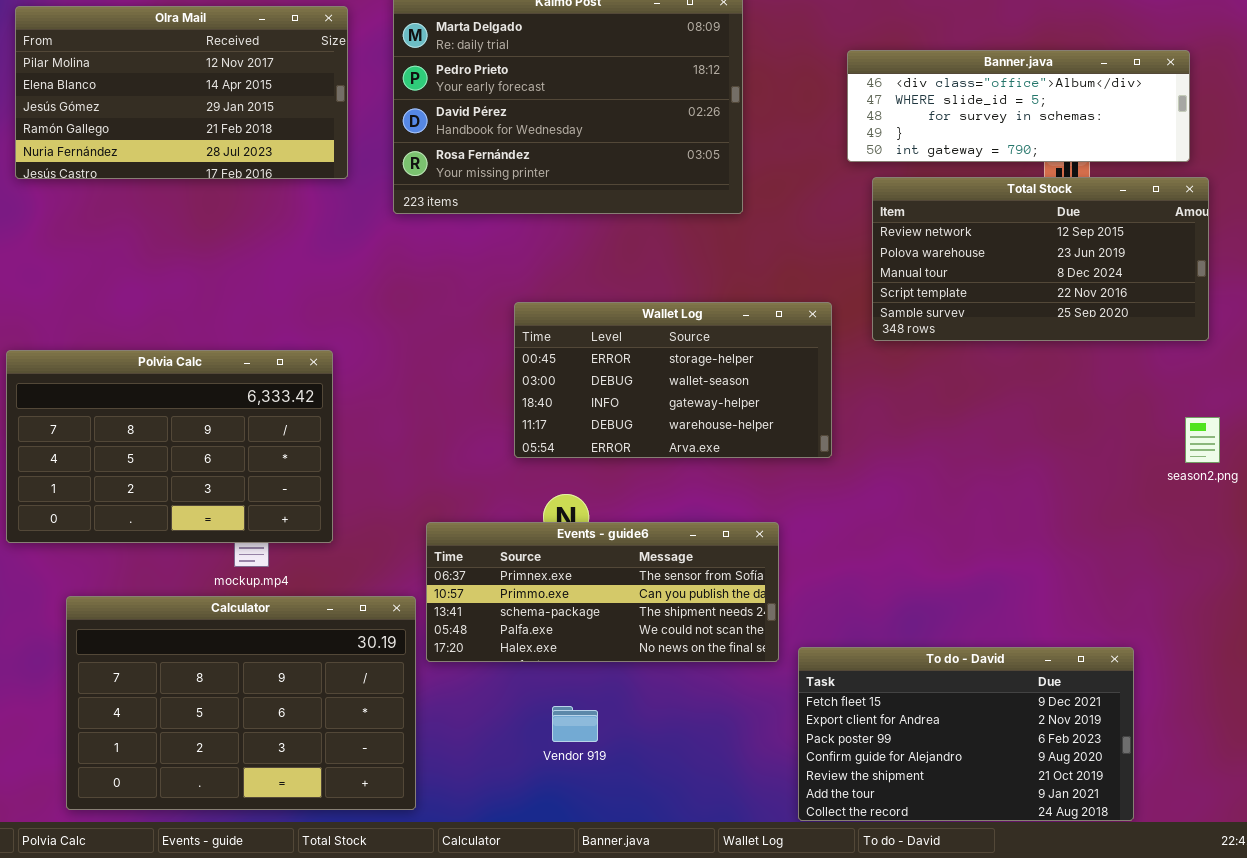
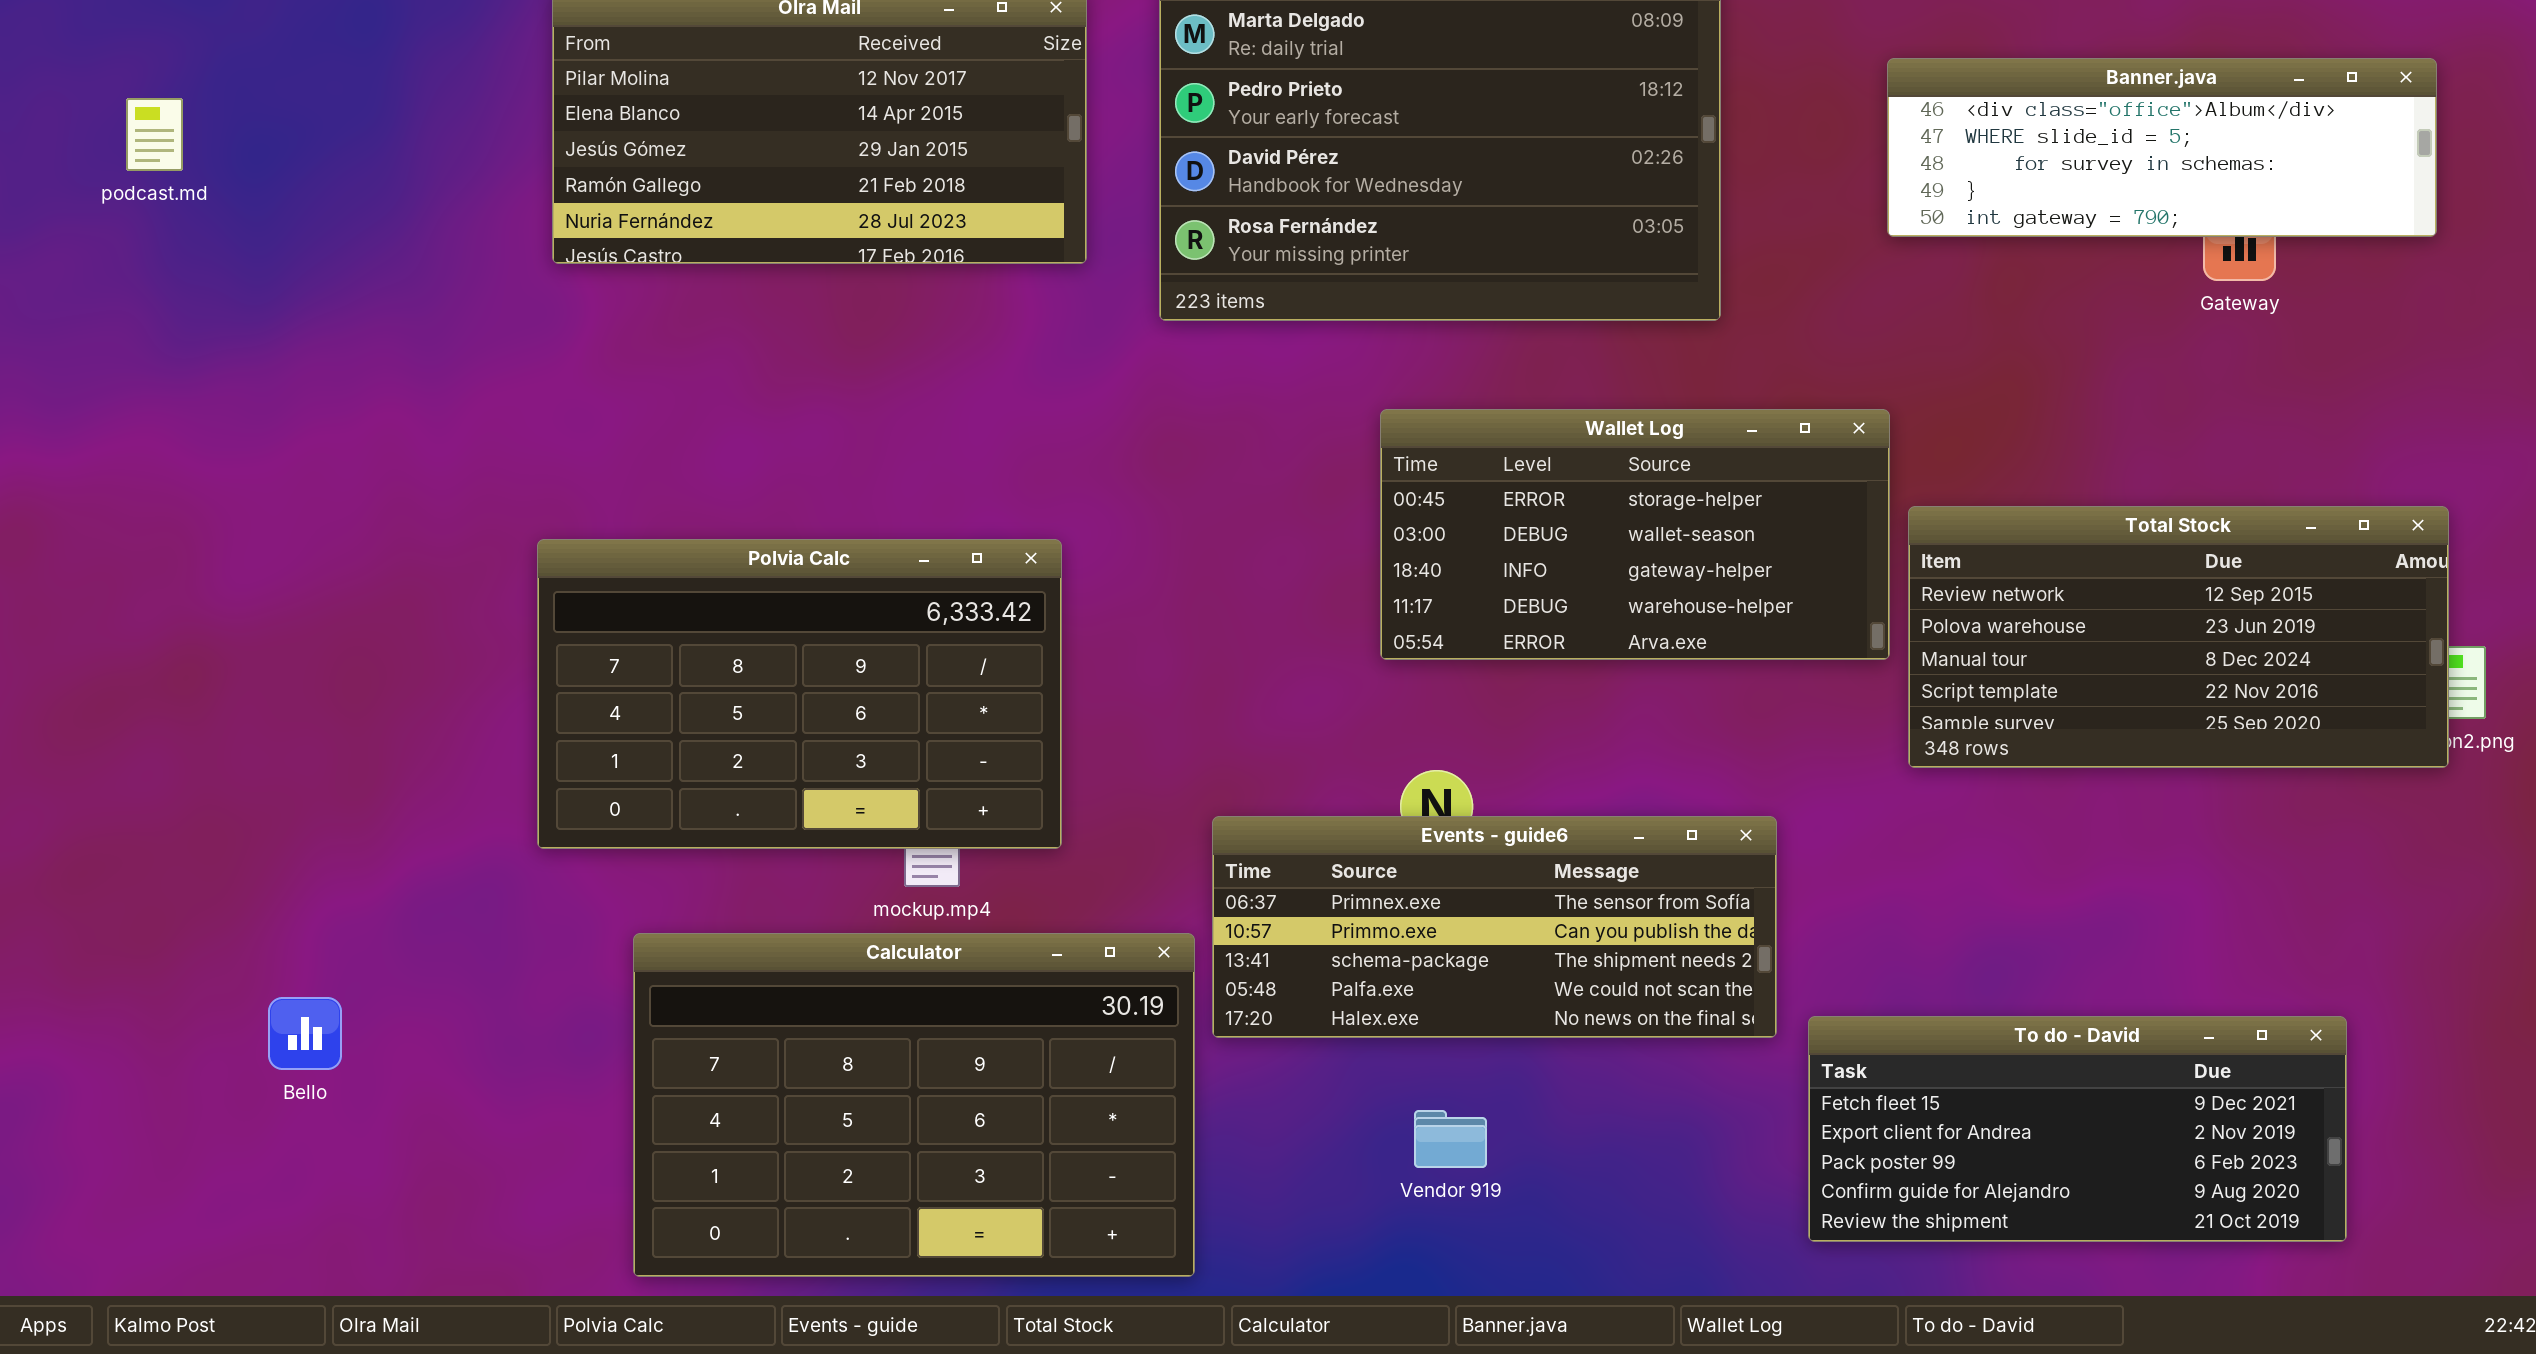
Total Stock: [872,177,1209,341] -> [1908,506,2449,768], moved
Wallet Log: [514,302,832,458] -> [1380,409,1890,660], moved
To do - David: [798,647,1134,821] -> [1808,1016,2347,1242], resized

